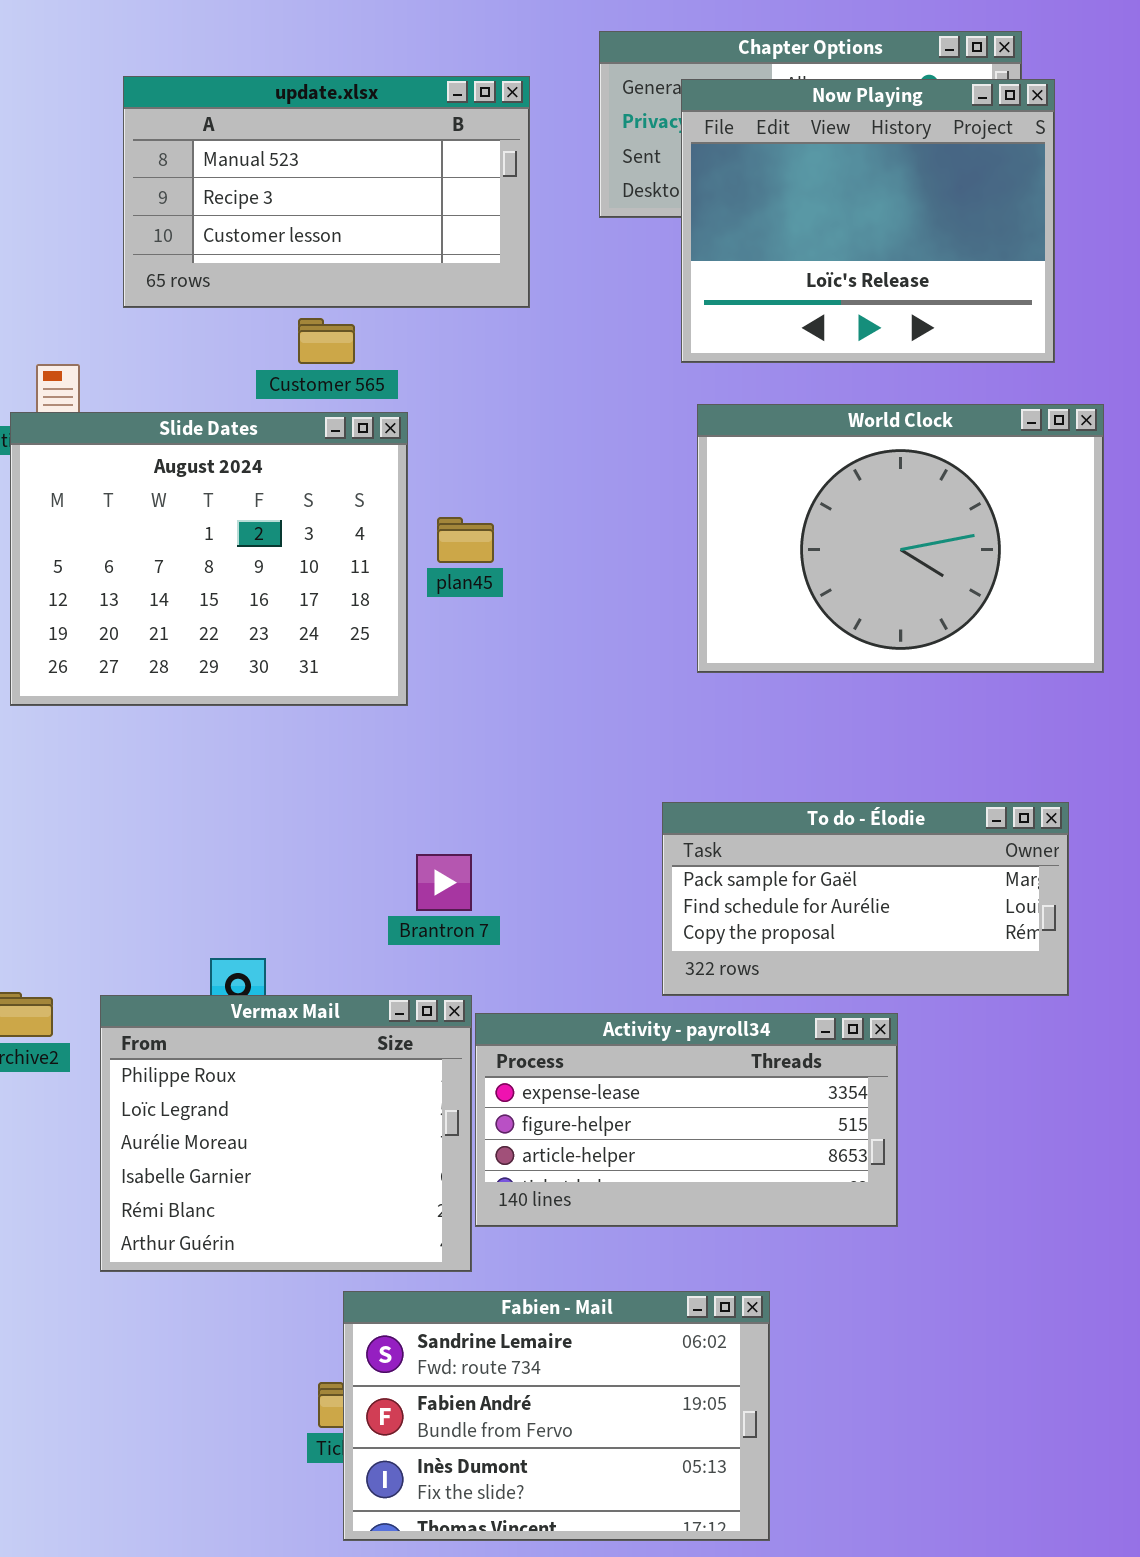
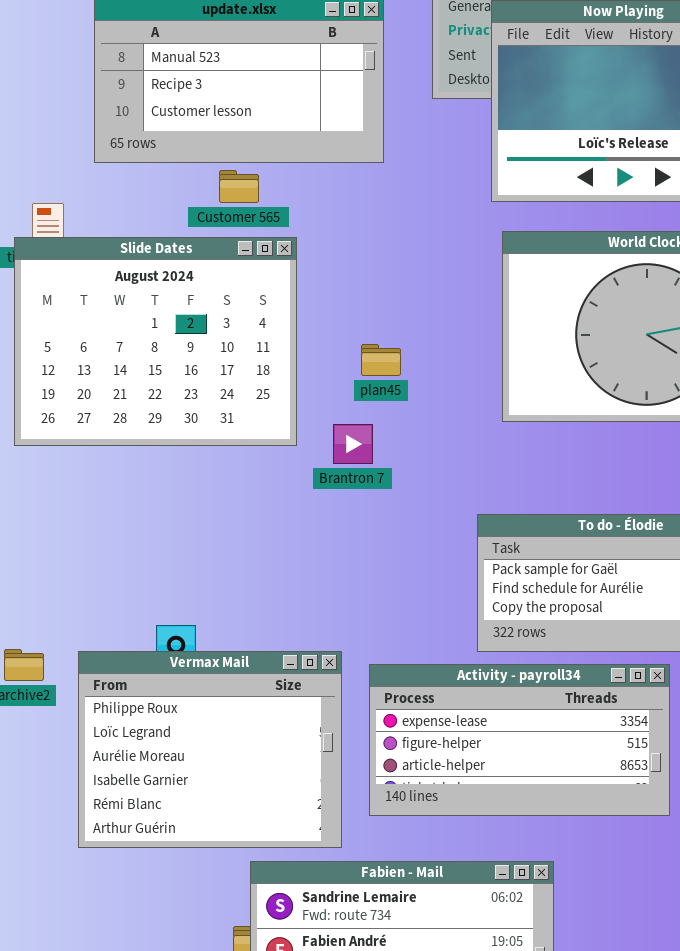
plan45: [437,517,494,563] -> [361,344,401,376], moved
Brantron 7: [416,854,472,911] -> [333,424,373,464], moved
Activity - payroll34: [475,1013,898,1227] -> [369,664,670,816], moved

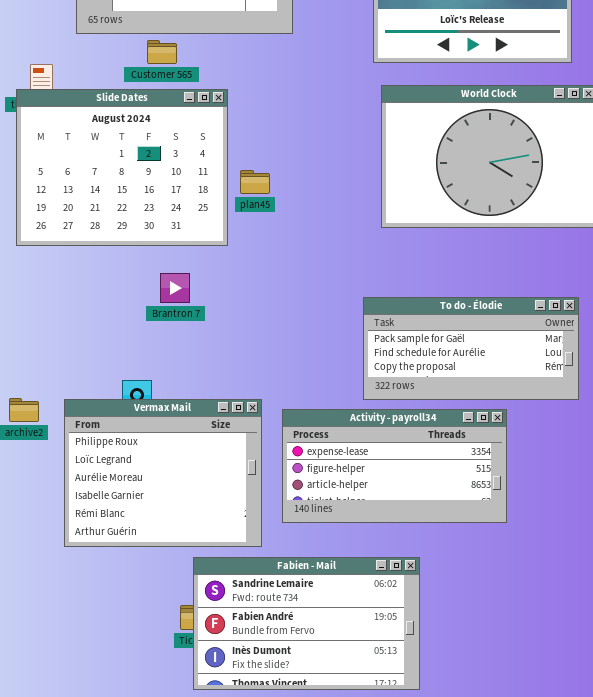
Customer 565: [219,170,259,203] -> [147,40,177,64], moved
plan45: [361,344,401,376] -> [240,170,270,194], moved
Brantron 7: [333,424,373,464] -> [160,273,190,303], moved

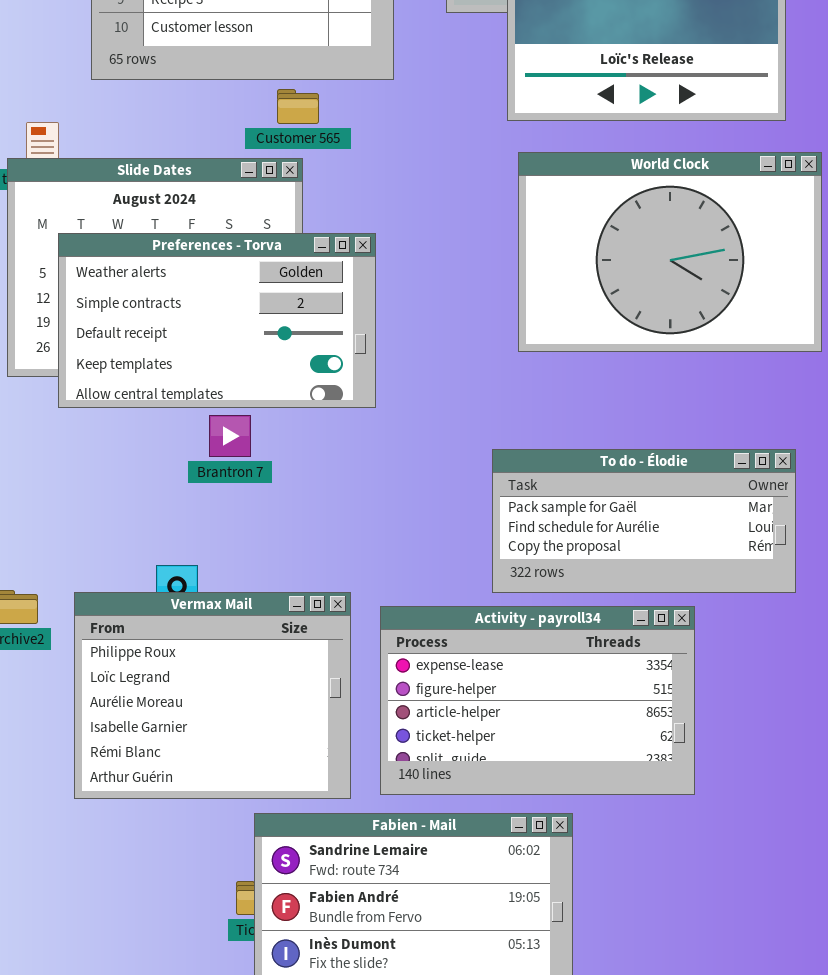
Customer 565: [147,40,177,64] -> [277,89,319,124], moved
Preferences - Torva: none -> [58,233,376,408], opened
Activity - payroll34: [282,409,507,523] -> [380,606,695,795], resized

